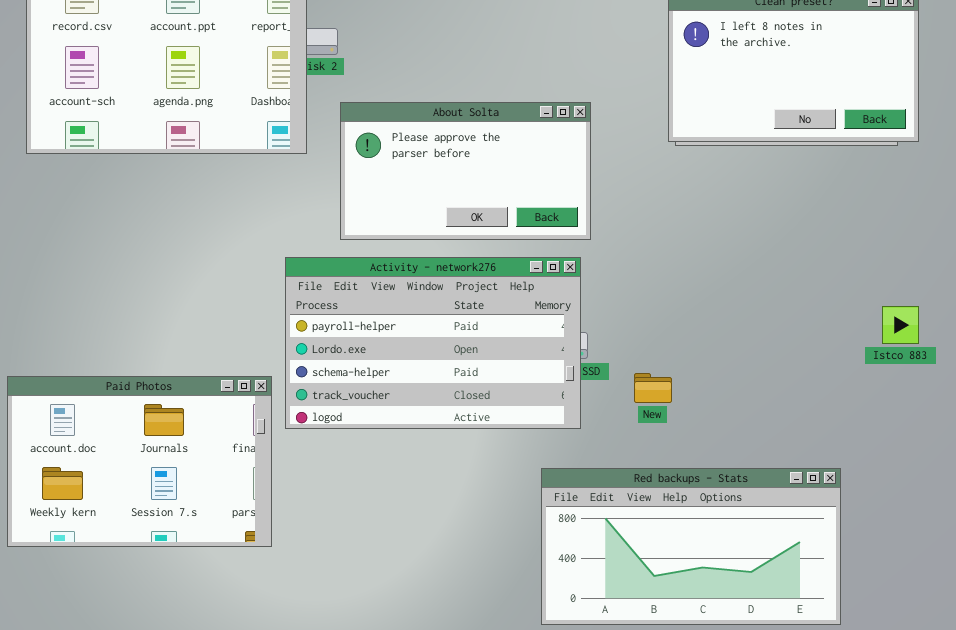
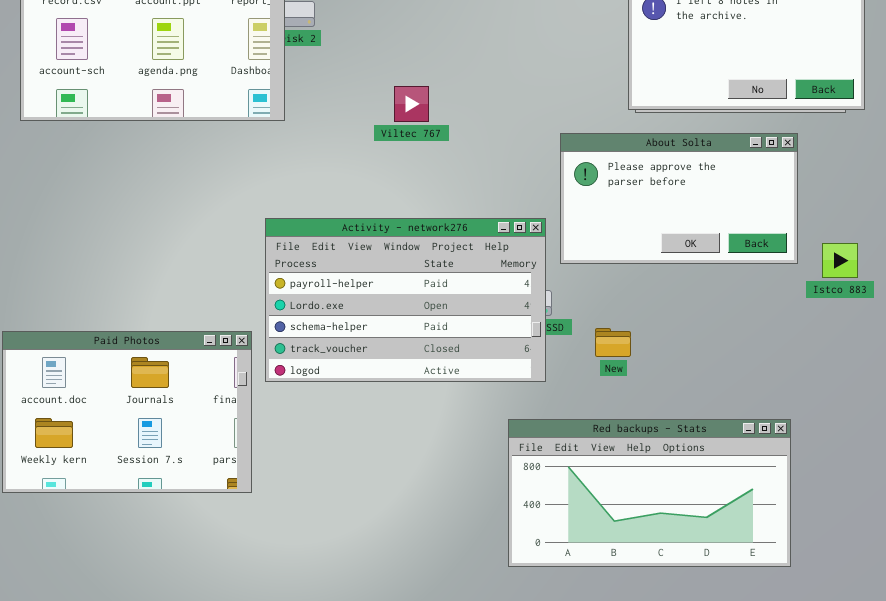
About Solta: [340,102,591,240] -> [560,133,798,264], moved
Istco 883: [882,306,919,344] -> [822,243,858,278], moved

